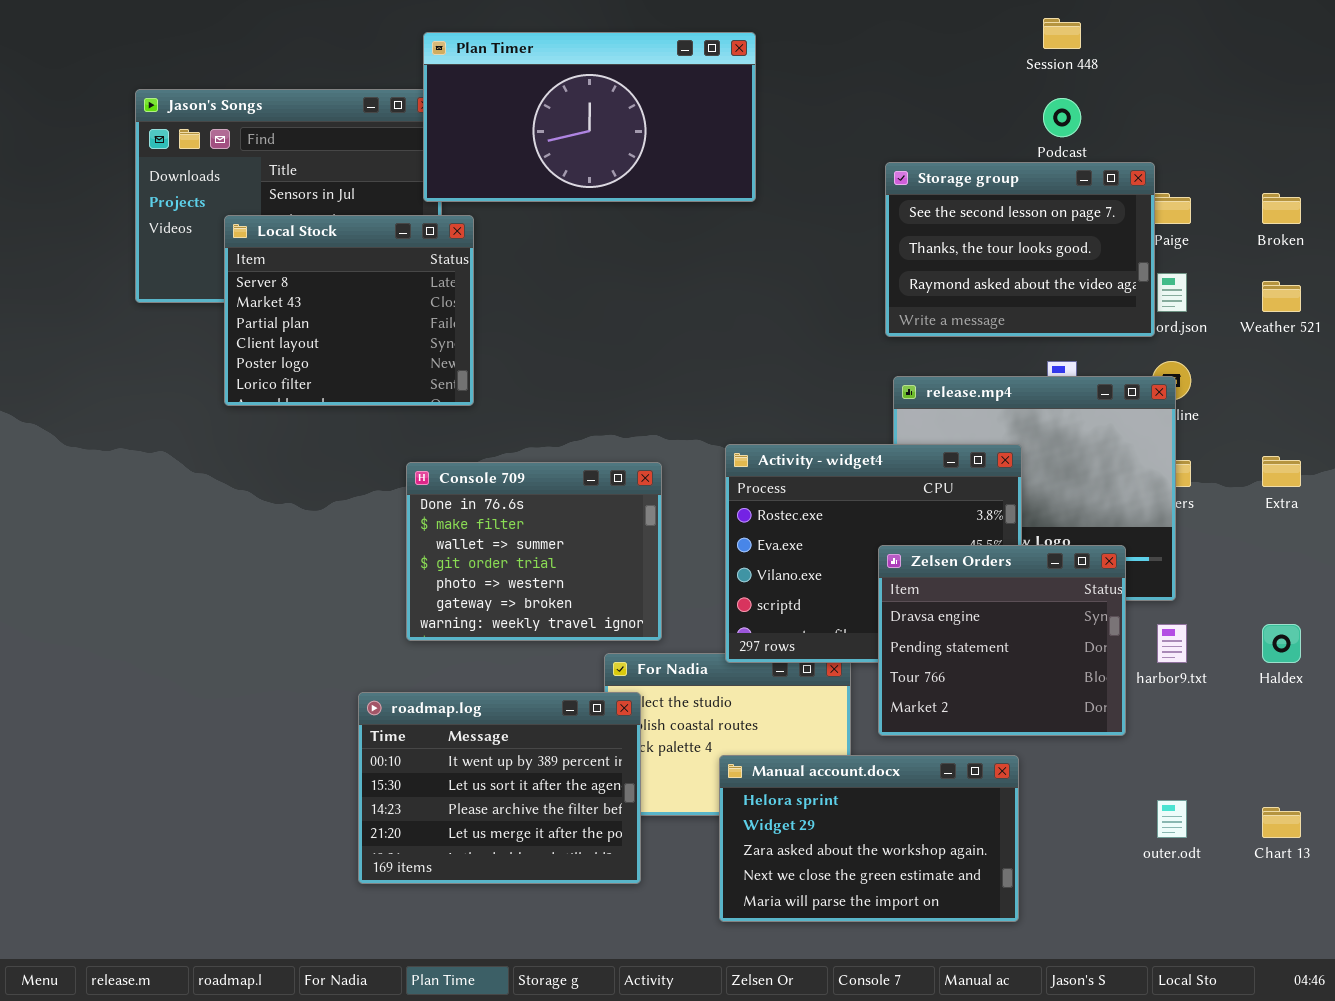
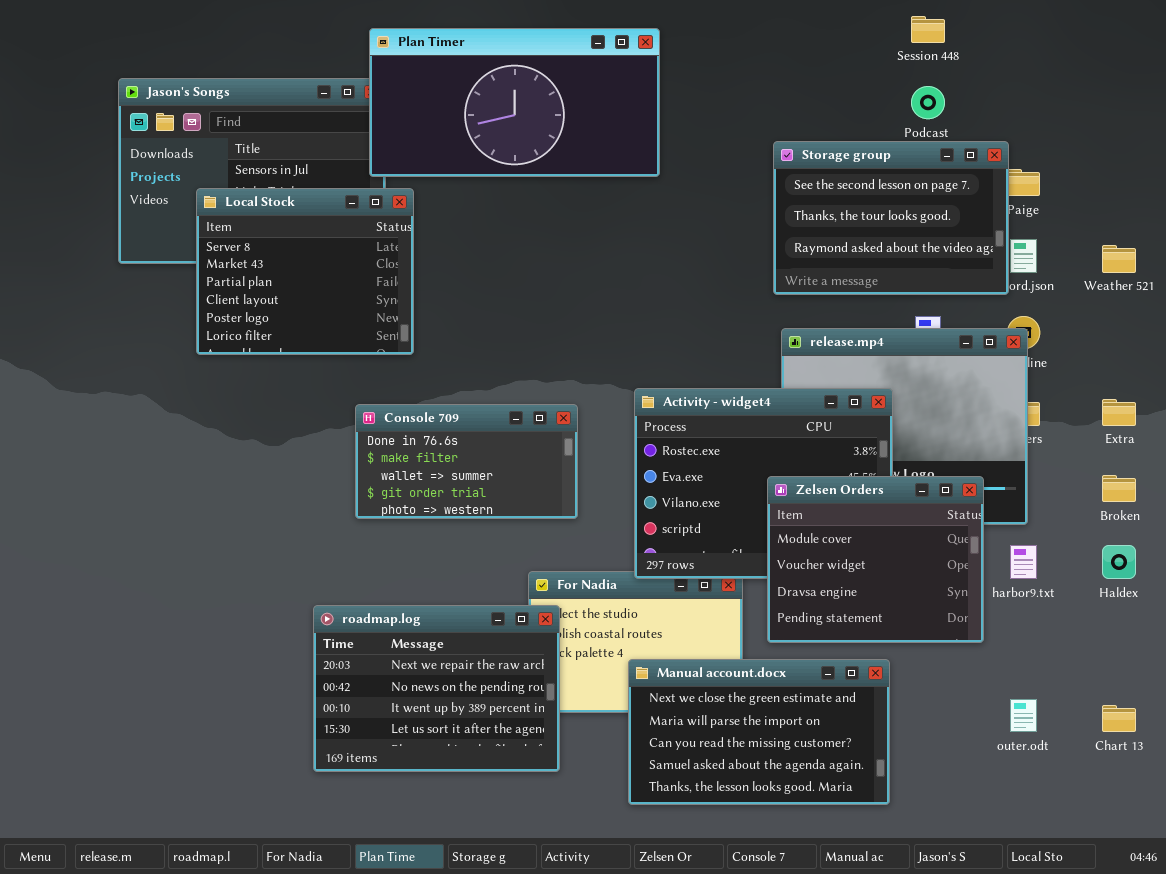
Broken: [1262,193,1301,224] -> [1102,475,1136,502], moved
Console 709: [406,462,662,641] -> [355,404,578,519], resized
Zelsen Orders: [878,545,1126,736] -> [767,476,984,643], scrolled up 2 rows
roadmap.log: [358,692,641,884] -> [313,605,560,772], scrolled up 2 rows
Manual account.docx: [719,755,1019,922] -> [628,659,890,805], scrolled down 3 rows

